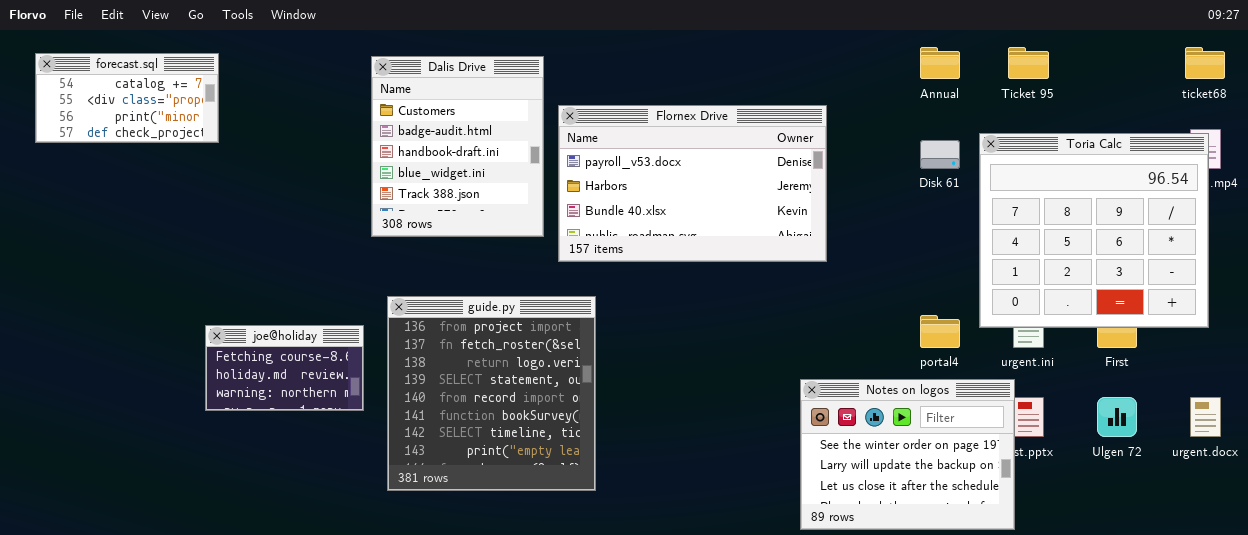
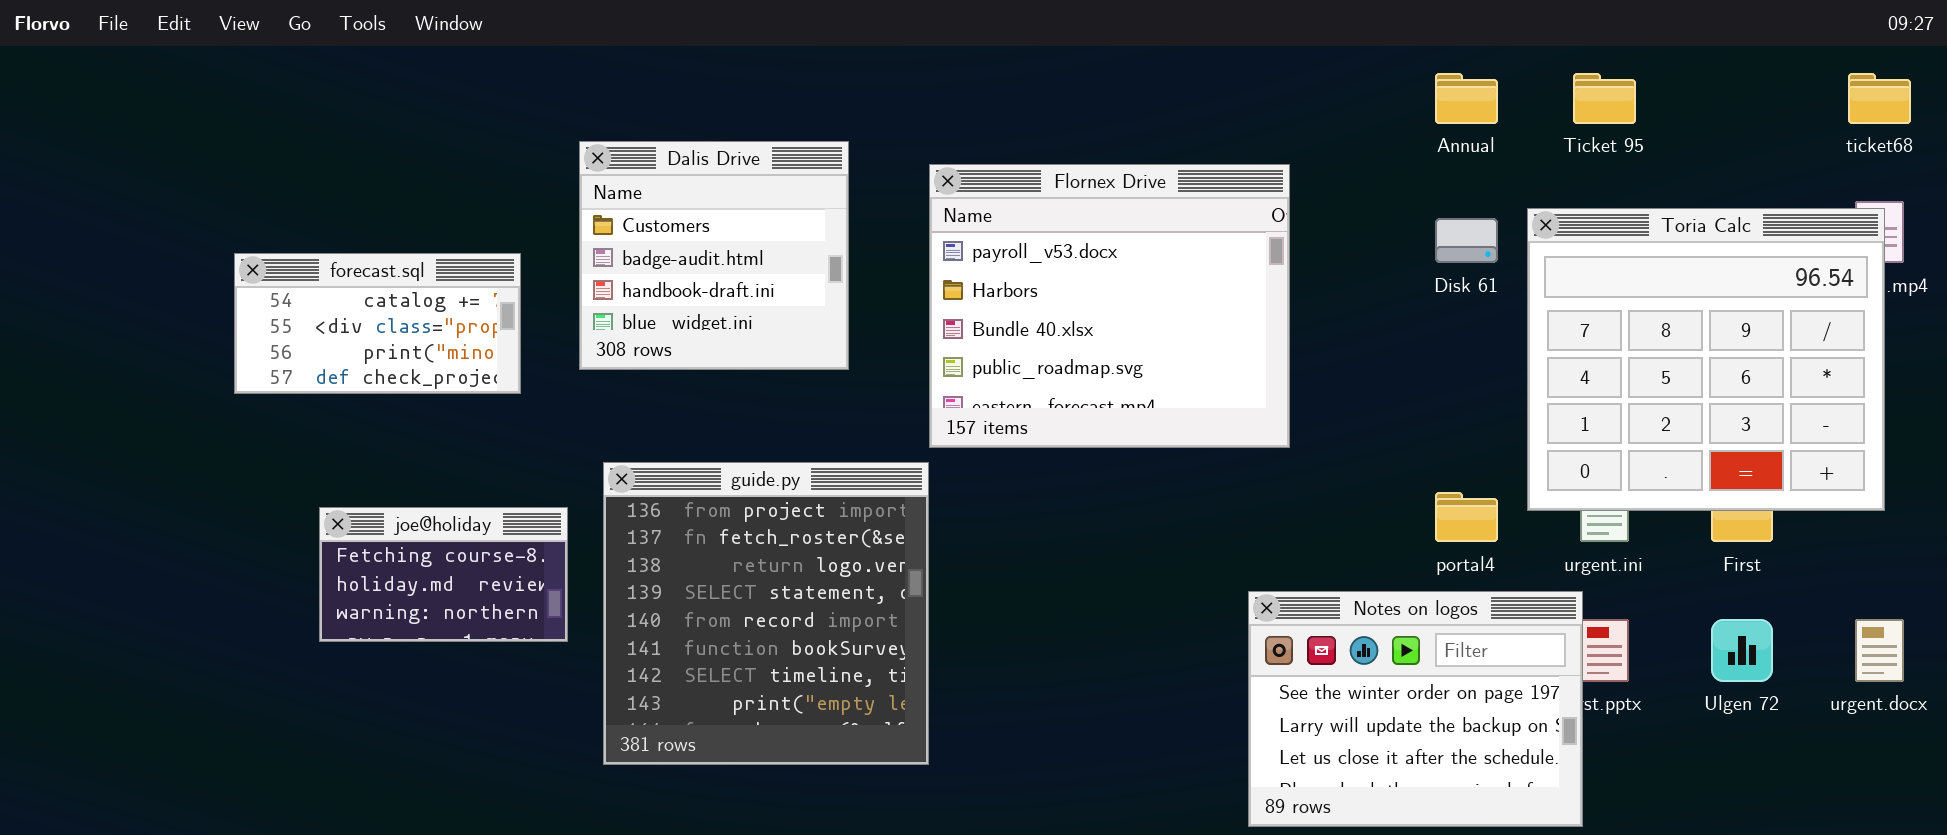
forecast.sql: [35,53,219,143] -> [234,253,521,394], moved
Dalis Drive: [371,56,544,237] -> [579,141,849,370], resized
Flornex Drive: [558,105,827,262] -> [929,164,1290,448], resized

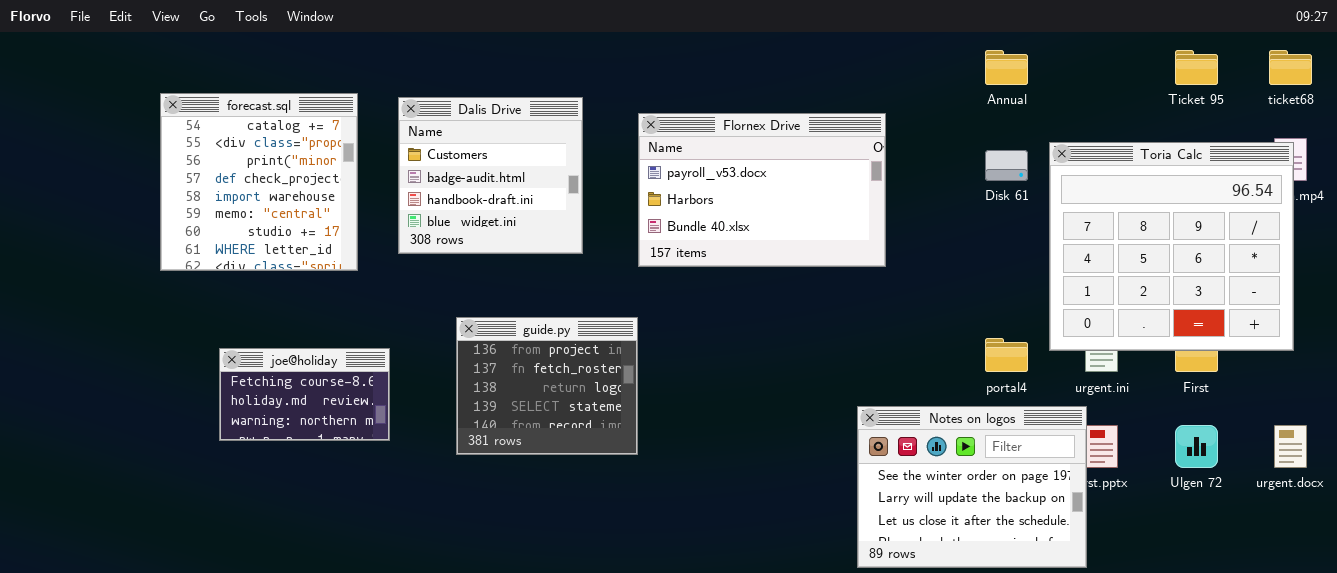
Ticket 95: [1573,73,1636,124] -> [1175,50,1218,85], moved
Flornex Drive: [929,164,1290,448] -> [638,113,886,267], resized
forecast.sql: [234,253,521,394] -> [160,93,358,271], resized
guide.py: [603,462,929,765] -> [456,317,638,455], resized

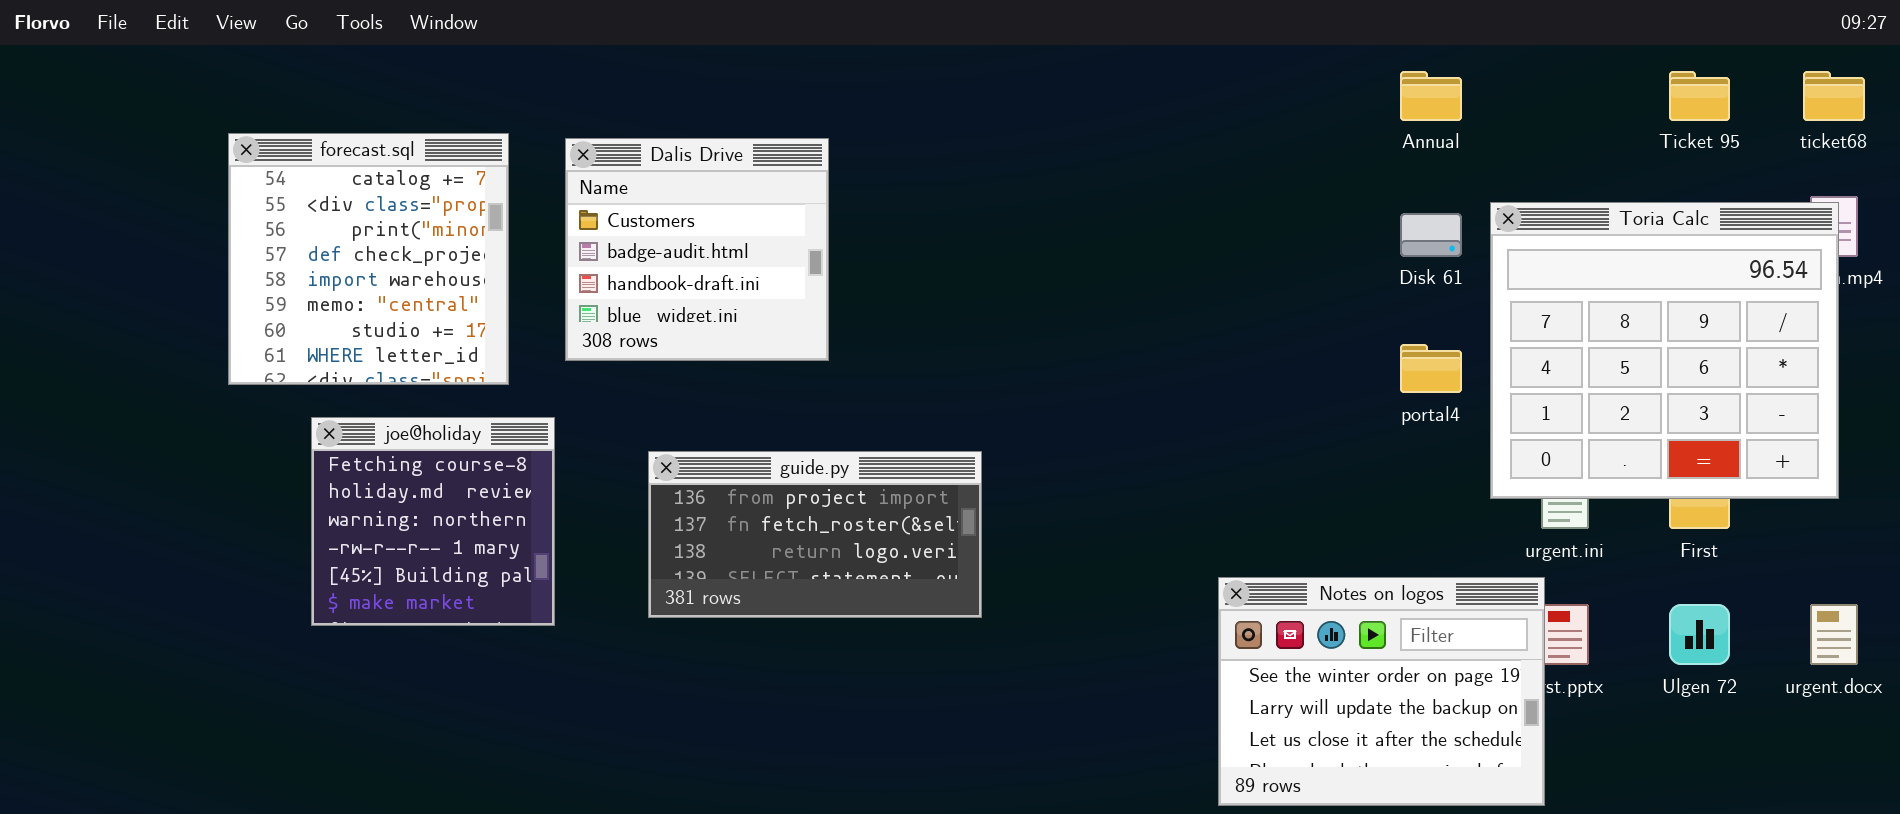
Flornex Drive: [638,113,886,267] -> none, closed
guide.py: [456,317,638,455] -> [648,451,982,618], resized
portal4: [985,338,1028,372] -> [1400,344,1462,393], moved
joe@holiday: [219,348,390,441] -> [311,417,555,626], resized

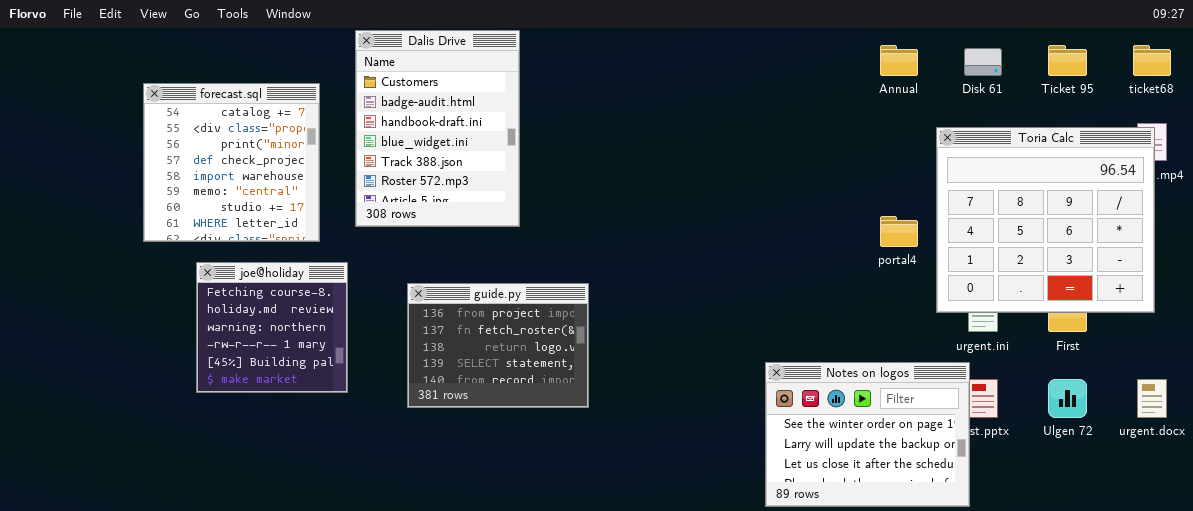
Dalis Drive: [565,138,829,361] -> [355,30,520,227], resized
Disk 61: [1400,213,1462,257] -> [964,48,1002,76], moved
guide.py: [648,451,982,618] -> [407,283,589,408], resized

